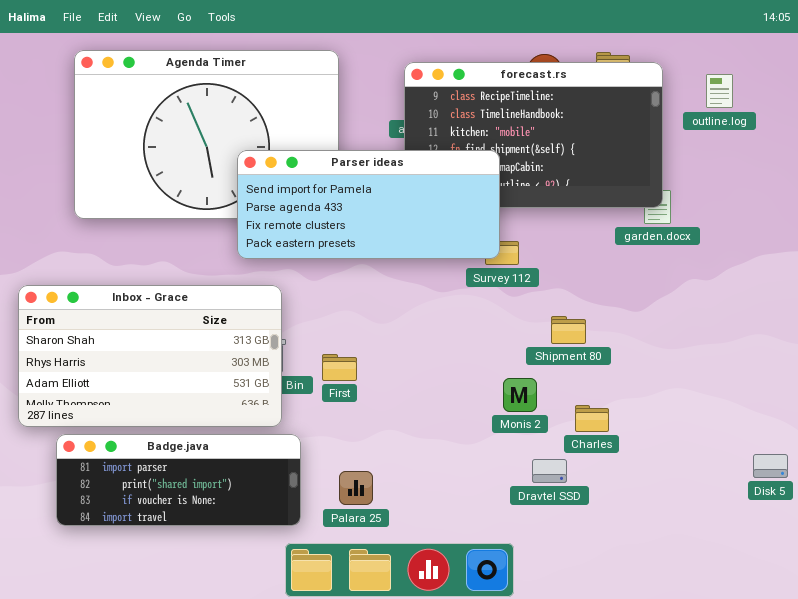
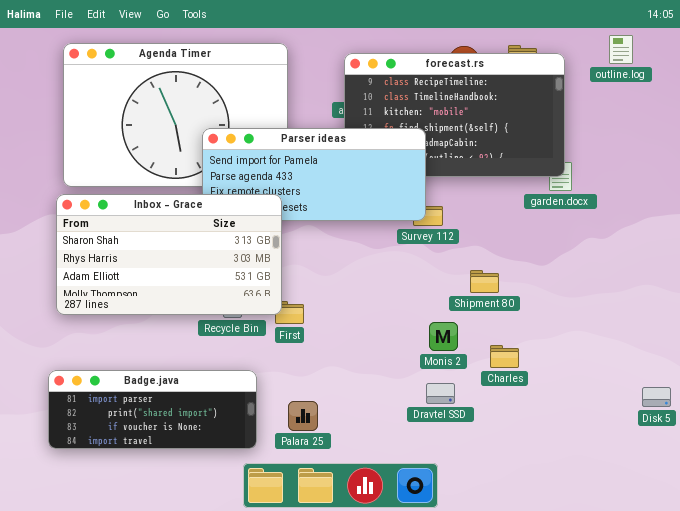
outline.log: [706,74,733,108] -> [609,35,633,64], moved
Inbox - Grace: [18,285,282,427] -> [56,194,282,315], moved
Dravtel SSD: [532,459,567,483] -> [426,383,455,404], moved

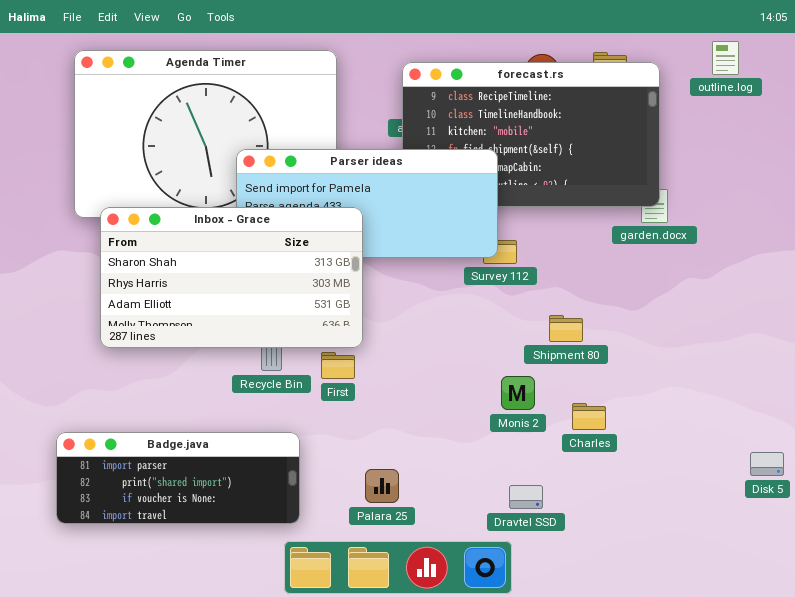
Inbox - Grace: [56,194,282,315] -> [100,207,363,348], moved
Dravtel SSD: [426,383,455,404] -> [509,485,543,509], moved
Palara 25: [288,401,318,431] -> [365,469,399,503], moved

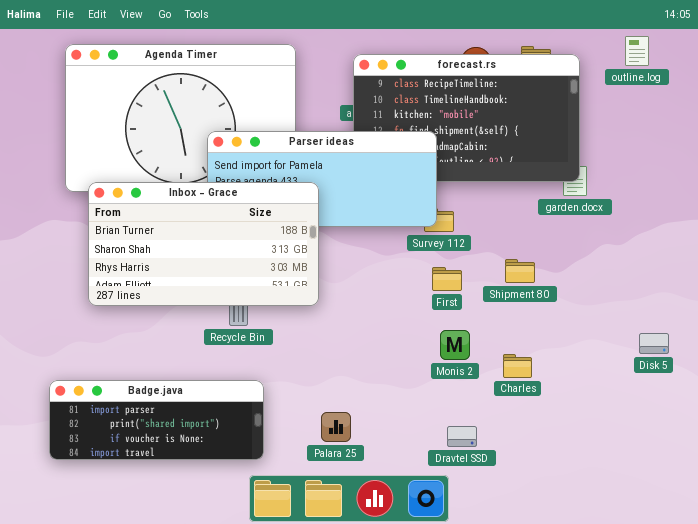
Inbox - Grace: [100,207,363,348] -> [88,182,319,306], scrolled up 1 row
Shipment 80: [549,315,583,342] -> [505,259,535,283], moved
First: [321,352,355,379] -> [432,267,462,291], moved
Disk 5: [750,452,784,476] -> [639,333,669,354], moved

